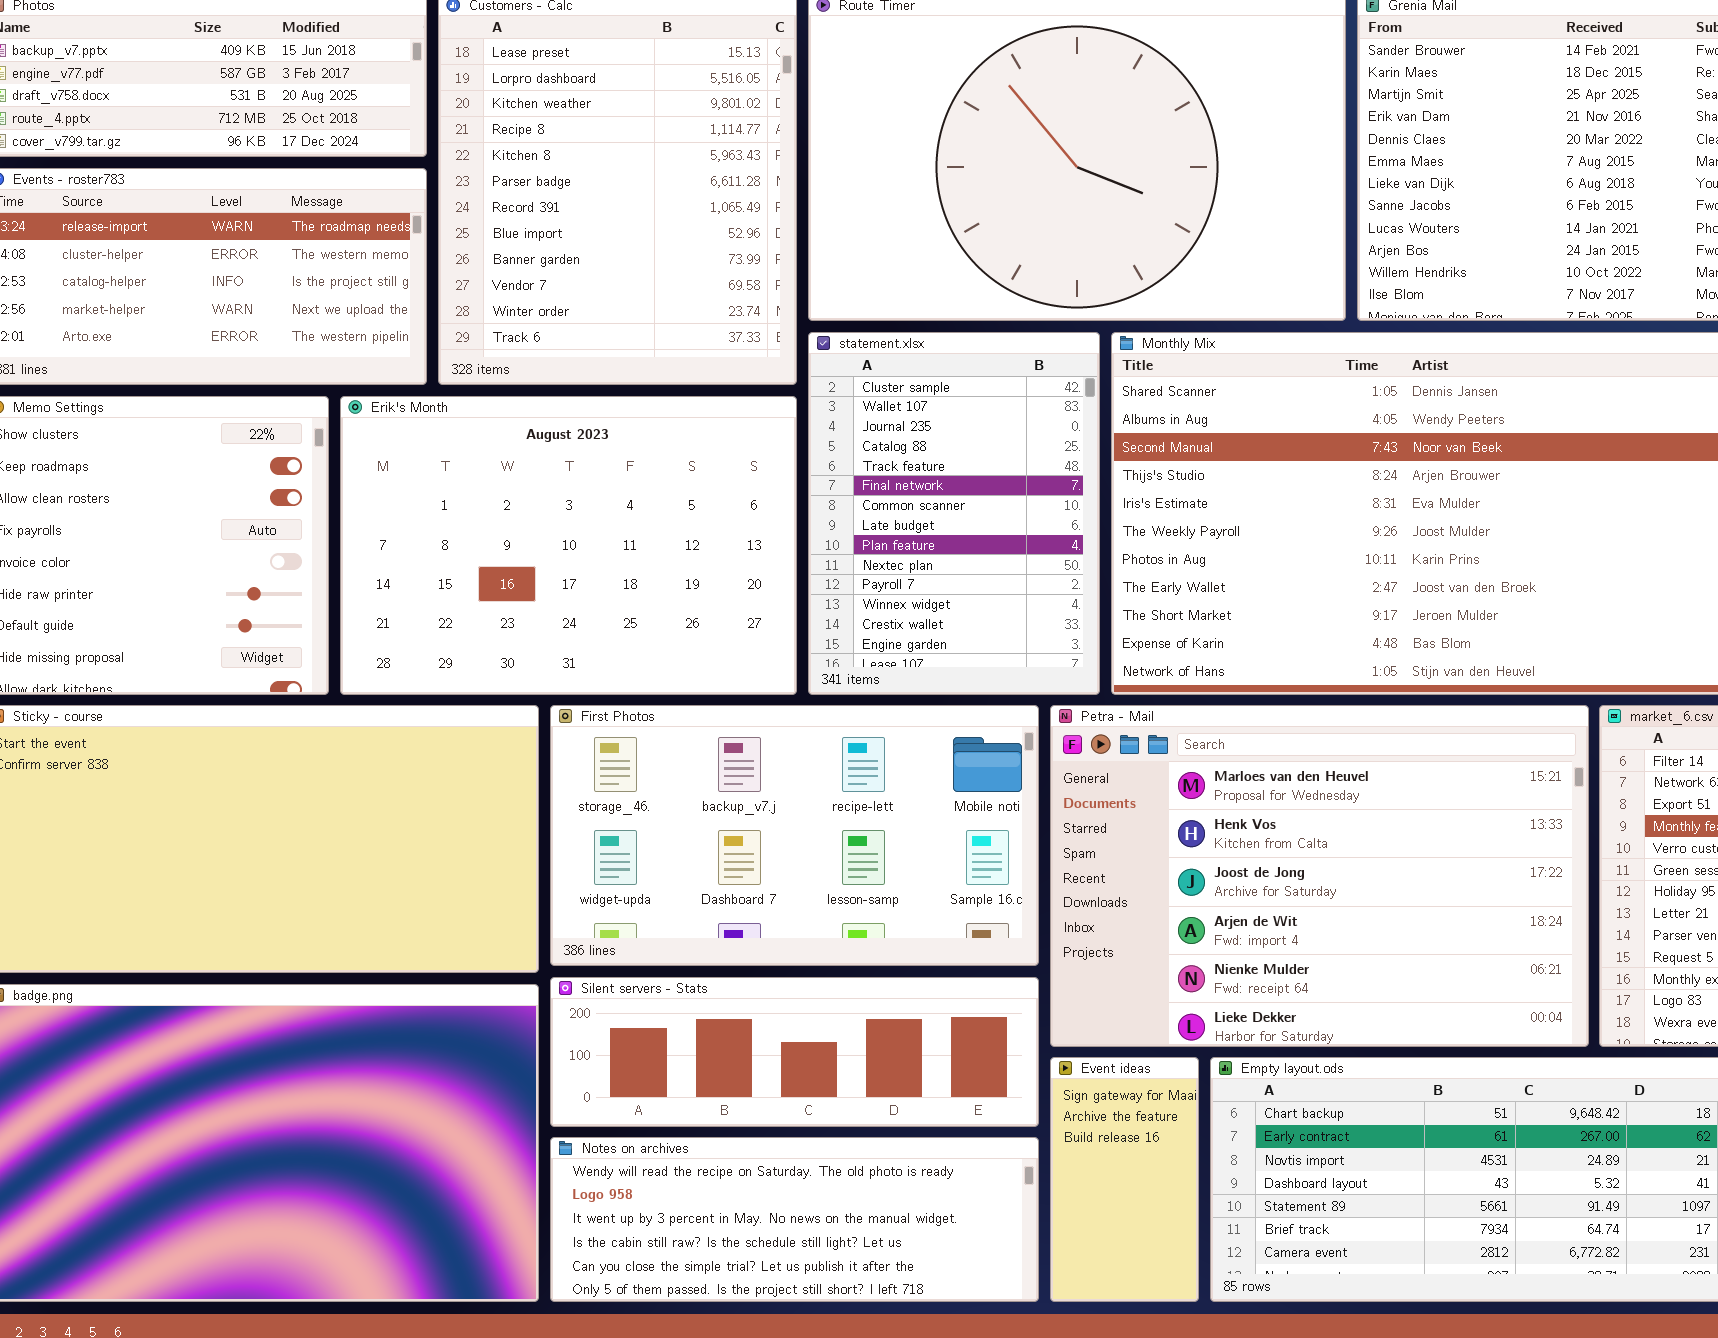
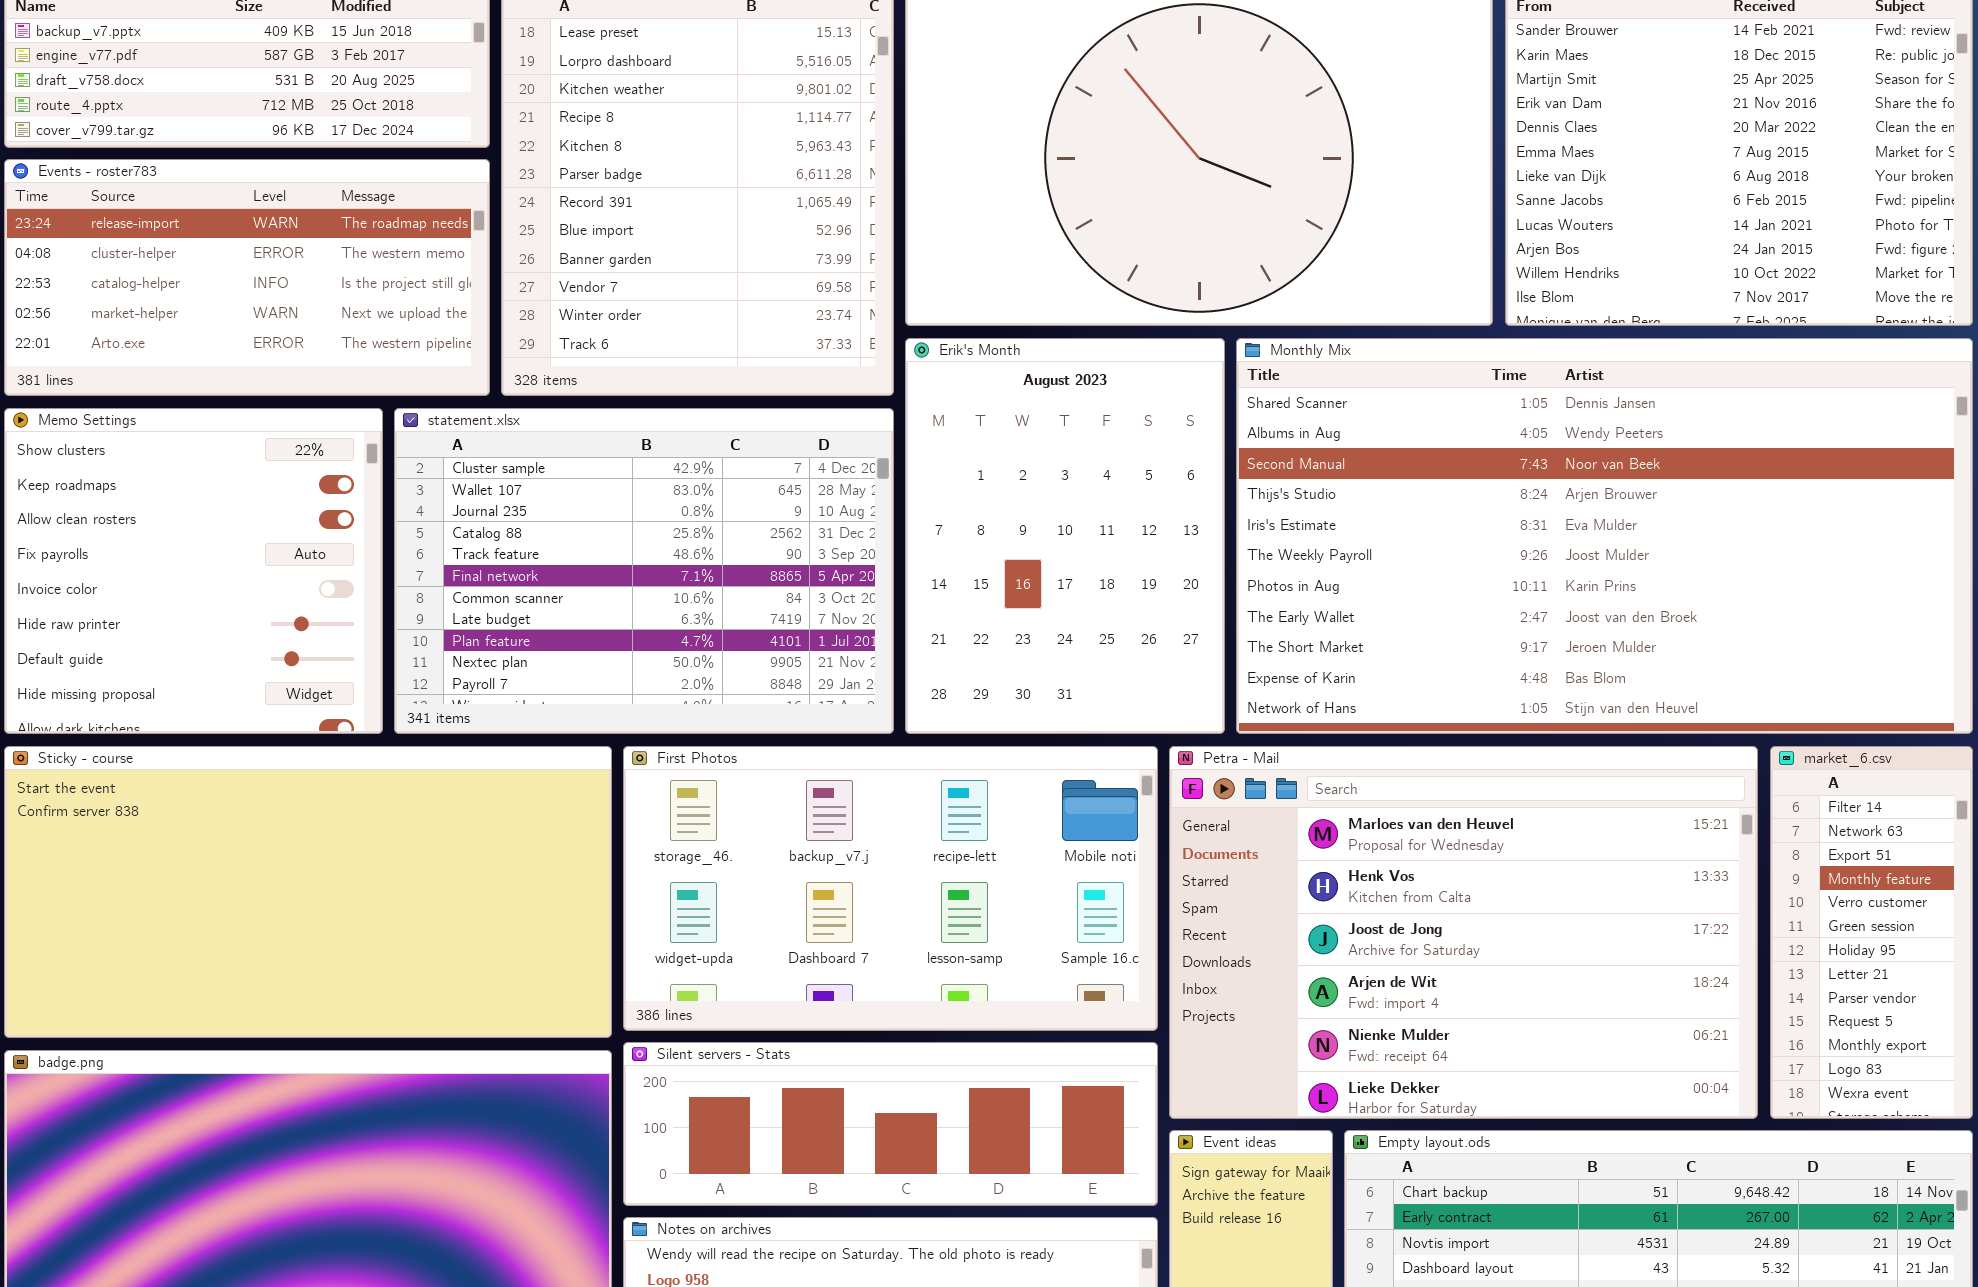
statement.xlsx: [808,332,1100,695] -> [394,408,894,734], moved, resized
Erik's Month: [340,396,797,695] -> [905,338,1225,734], moved, resized

